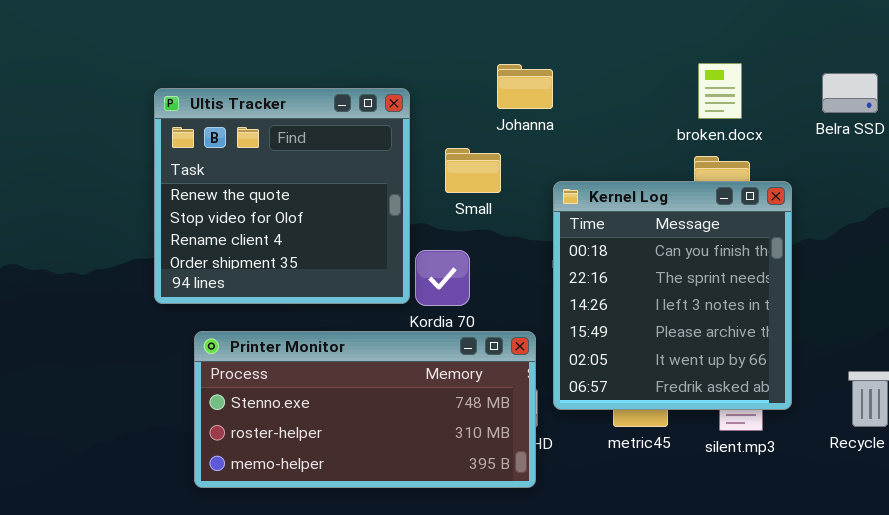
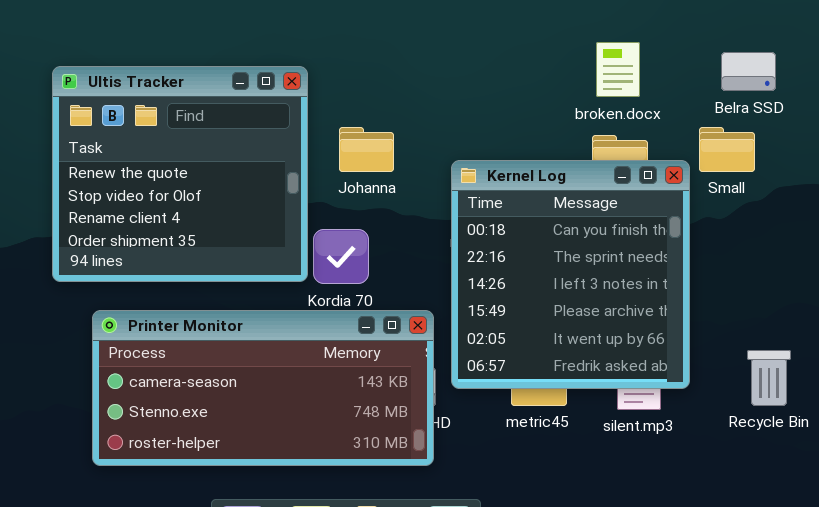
Johanna: [497,64,553,109] -> [339,127,394,172], moved
Small: [445,148,501,193] -> [699,127,755,172], moved
Printer Monitor: [194,331,536,488] -> [92,310,434,466], scrolled up 1 row

